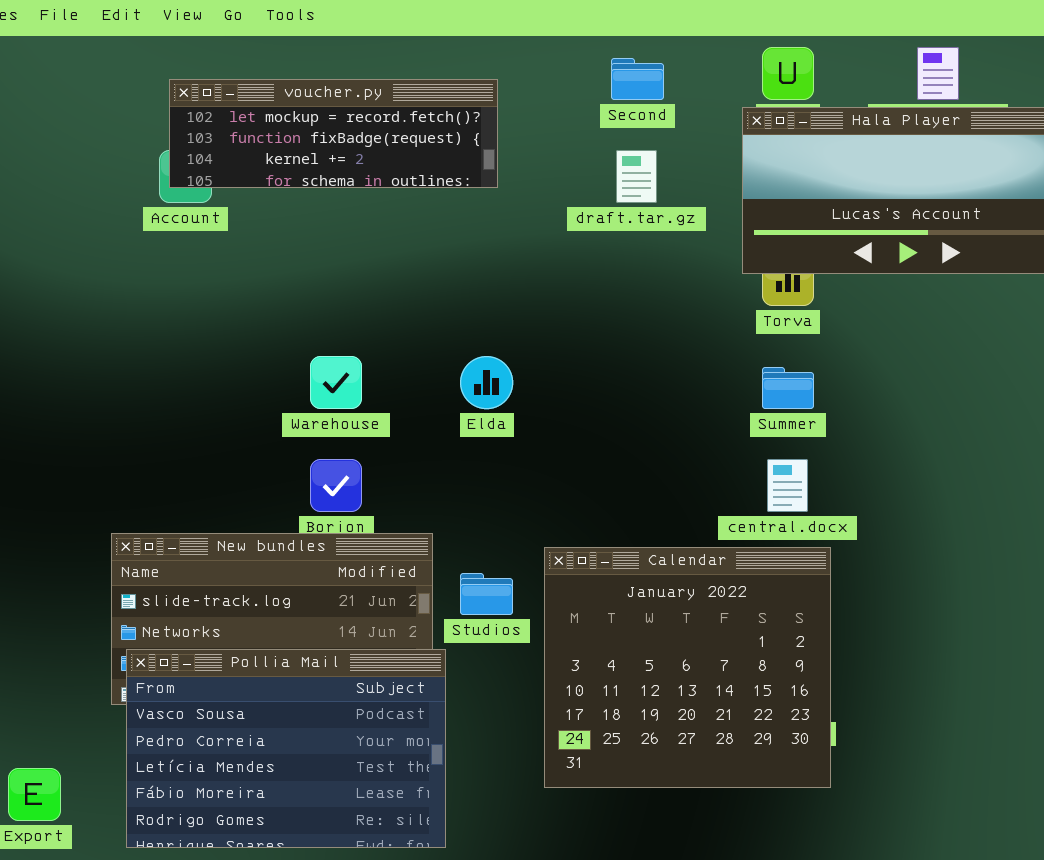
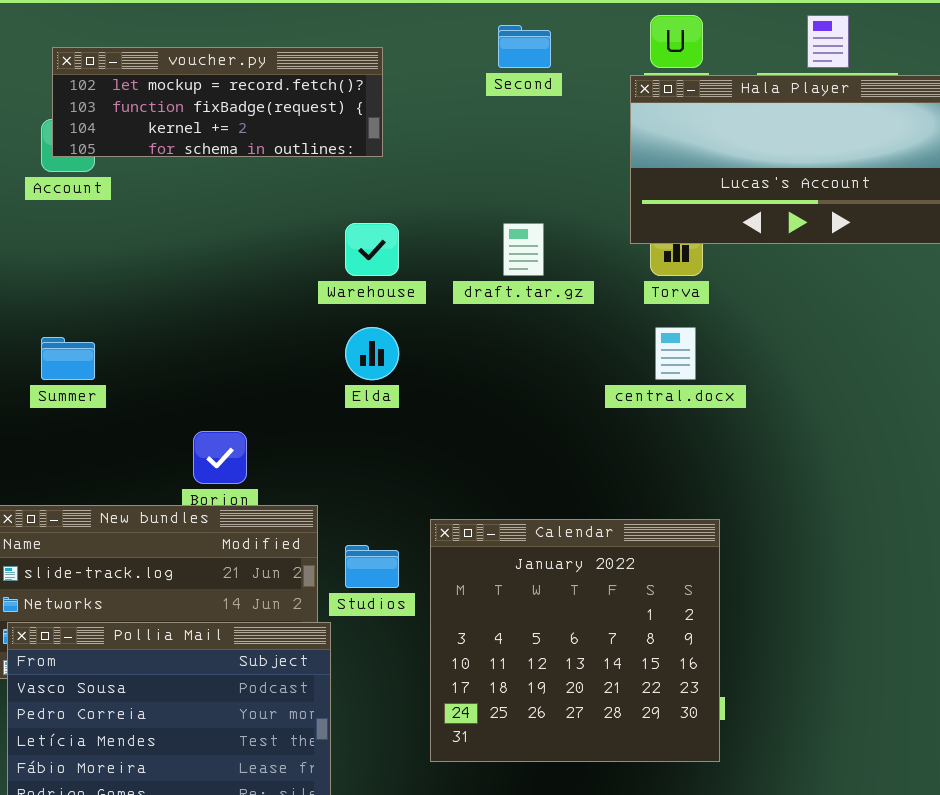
draft.tar.gz: [616,150,657,203] -> [503,223,544,276], moved
Warehouse: [310,356,362,409] -> [345,223,399,276], moved
Summer: [762,367,814,409] -> [41,337,95,380], moved
central.docx: [767,459,808,512] -> [655,327,696,380], moved

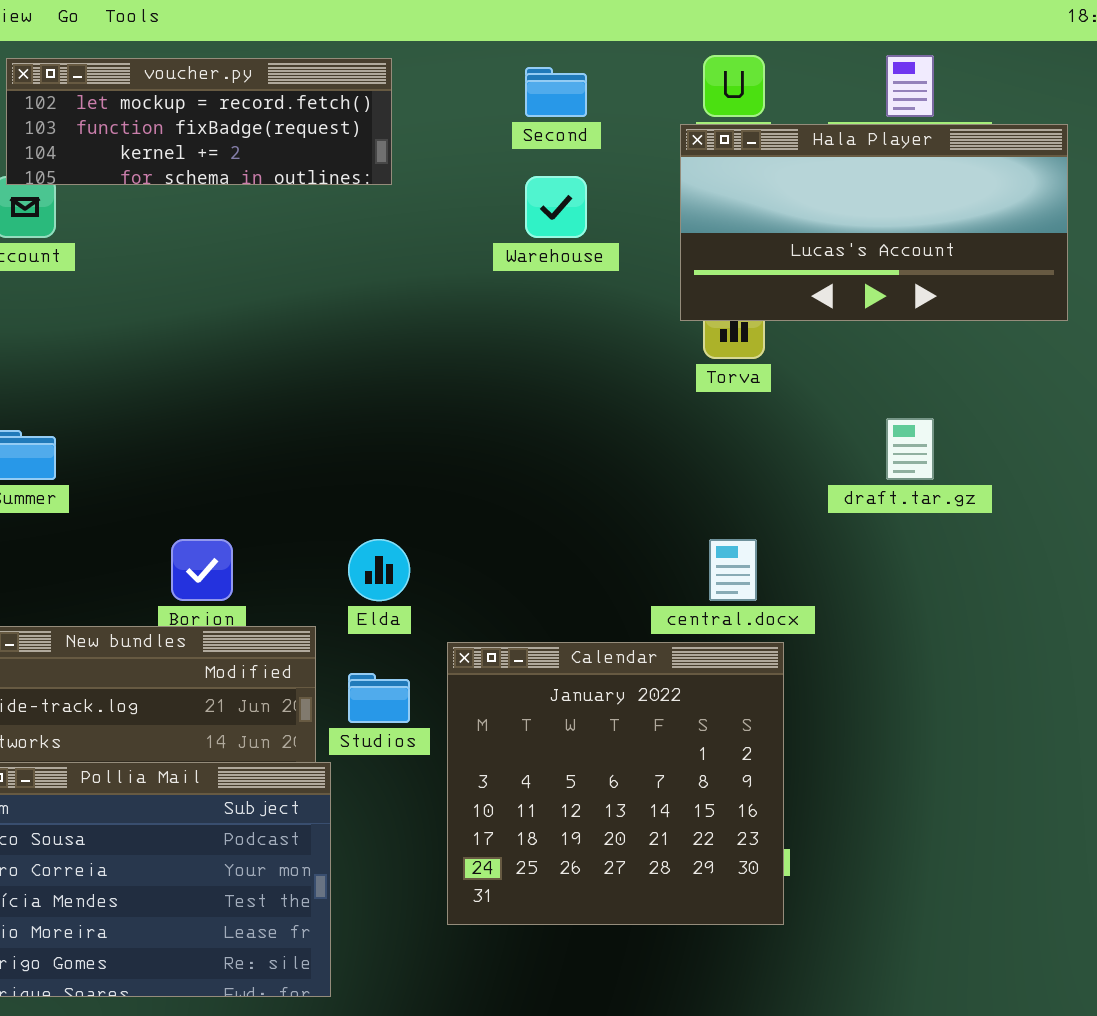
voucher.py: [52,47,383,157] -> [6,58,392,185], moved
Warehouse: [345,223,399,276] -> [525,176,587,238], moved
draft.tar.gz: [503,223,544,276] -> [886,418,934,480], moved
Elda: [345,327,399,380] -> [348,539,410,601], moved
central.docx: [655,327,696,380] -> [709,539,757,601], moved

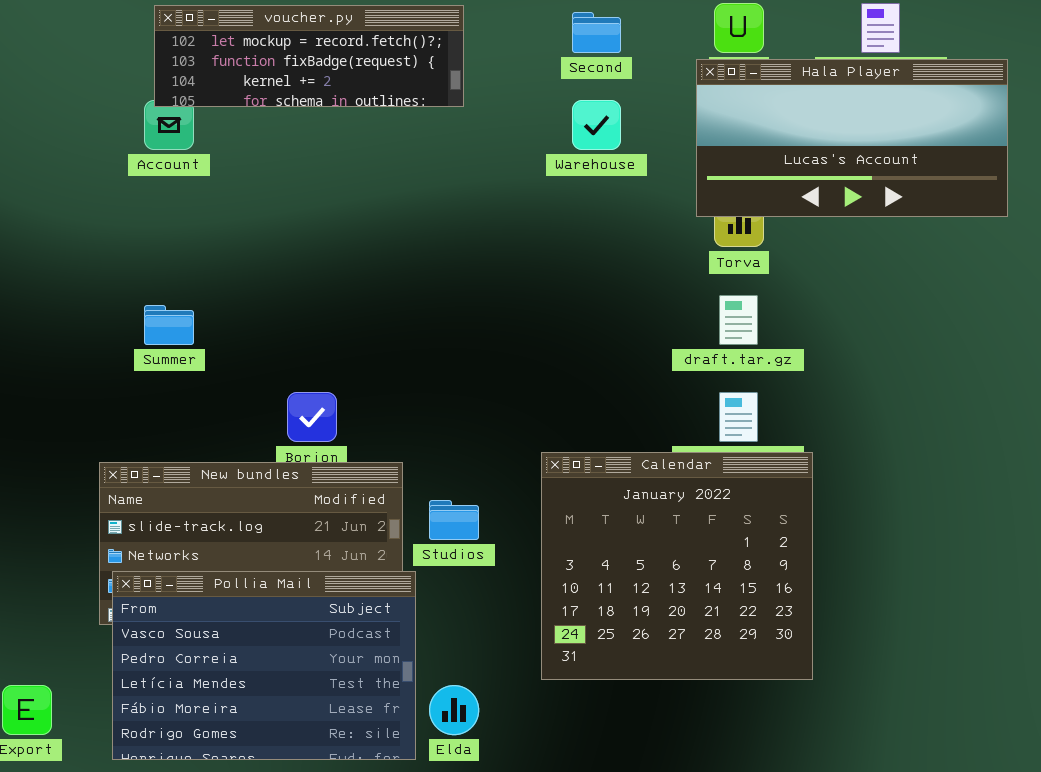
draft.tar.gz: [886,418,934,480] -> [719,295,758,345], moved
Elda: [348,539,410,601] -> [429,685,479,735], moved
Calendar: [447,642,784,925] -> [541,452,813,680], moved

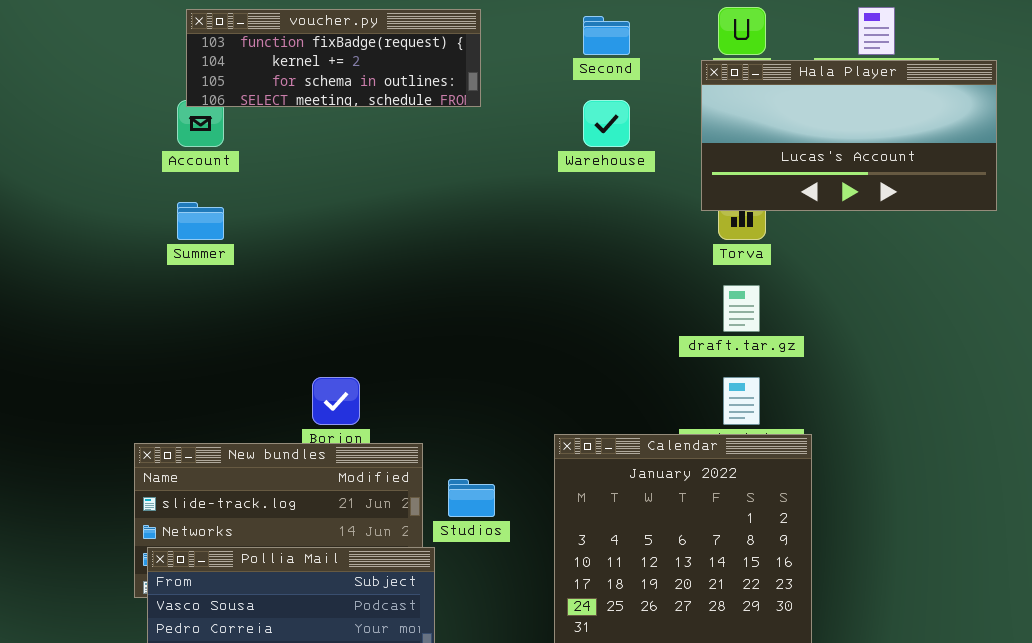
voucher.py: [154,5,464,107] -> [186,9,481,107], scrolled down 1 row
Summer: [144,305,194,345] -> [177,202,224,240], moved

